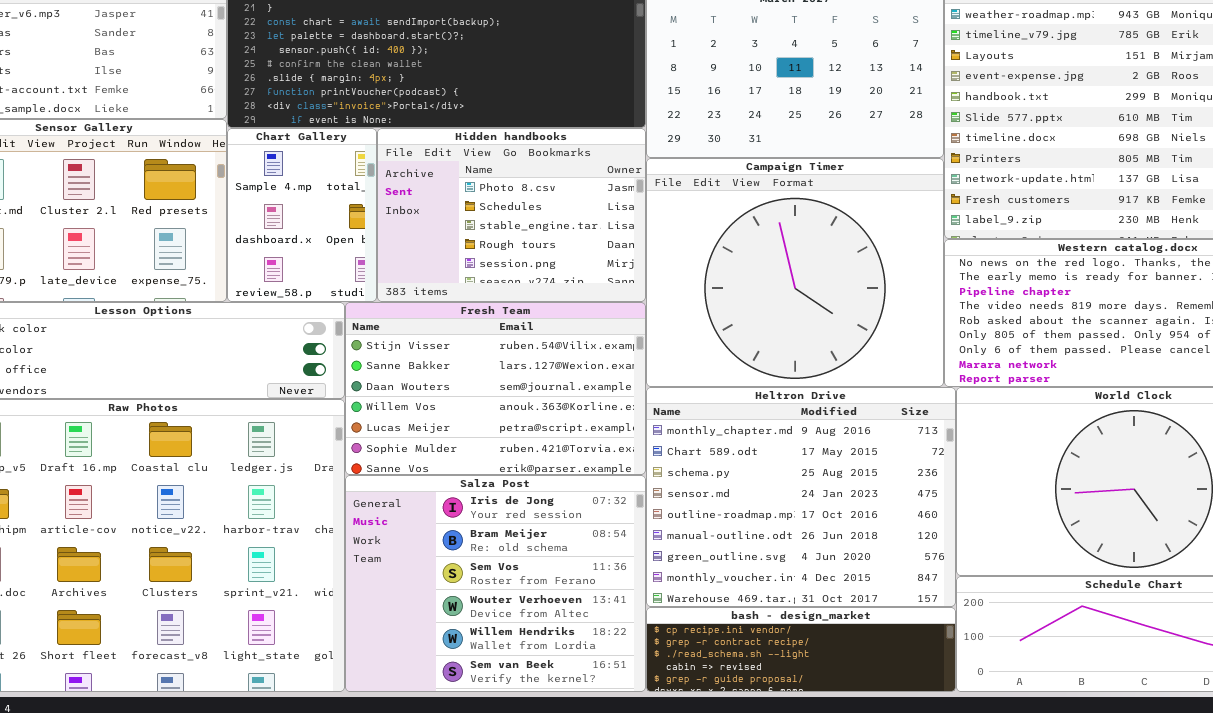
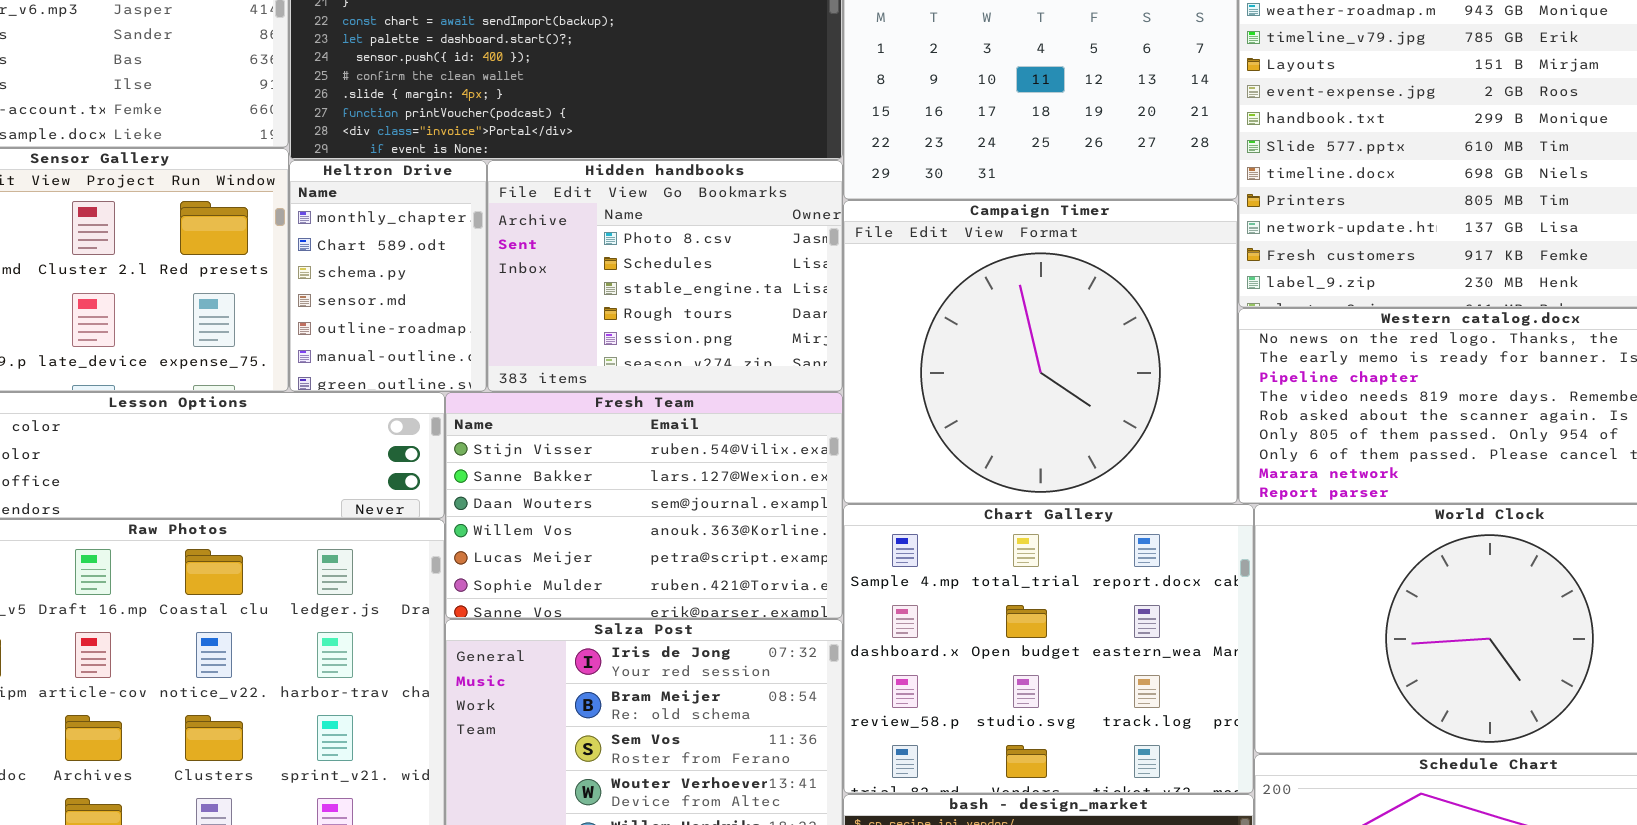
Chart Gallery: [227,128,377,302] -> [843,504,1254,794], moved, resized
Heltron Drive: [646,387,956,607] -> [289,160,487,392], moved, resized

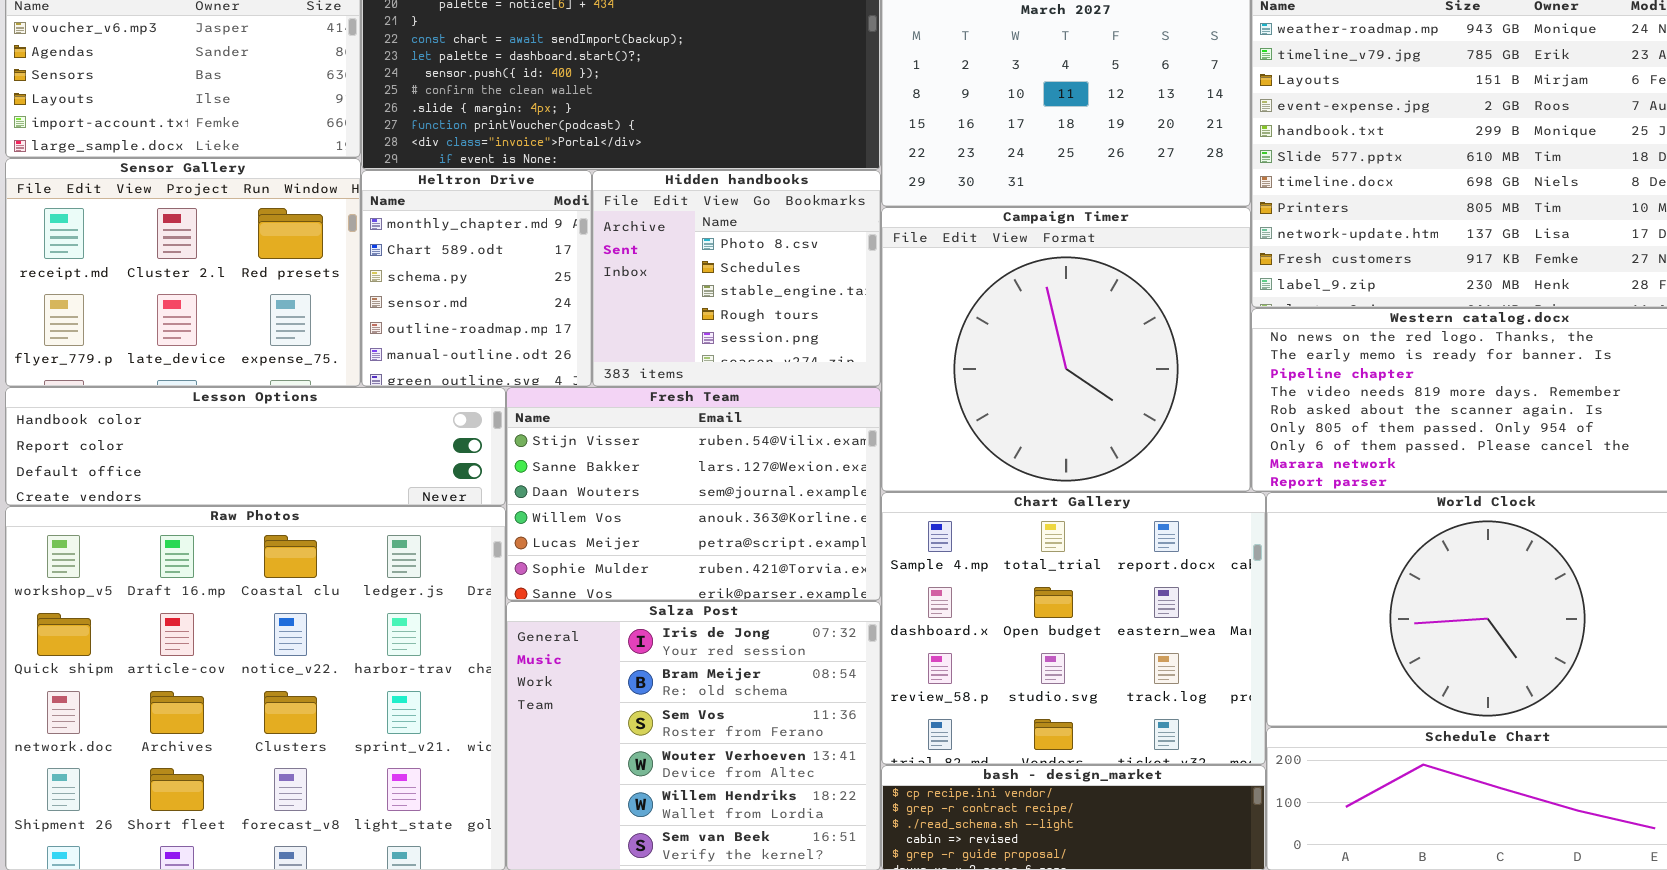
Heltron Drive: [289,160,487,392] -> [361,170,592,387], resized
Hidden handbooks: [487,160,843,392] -> [592,170,881,387], resized

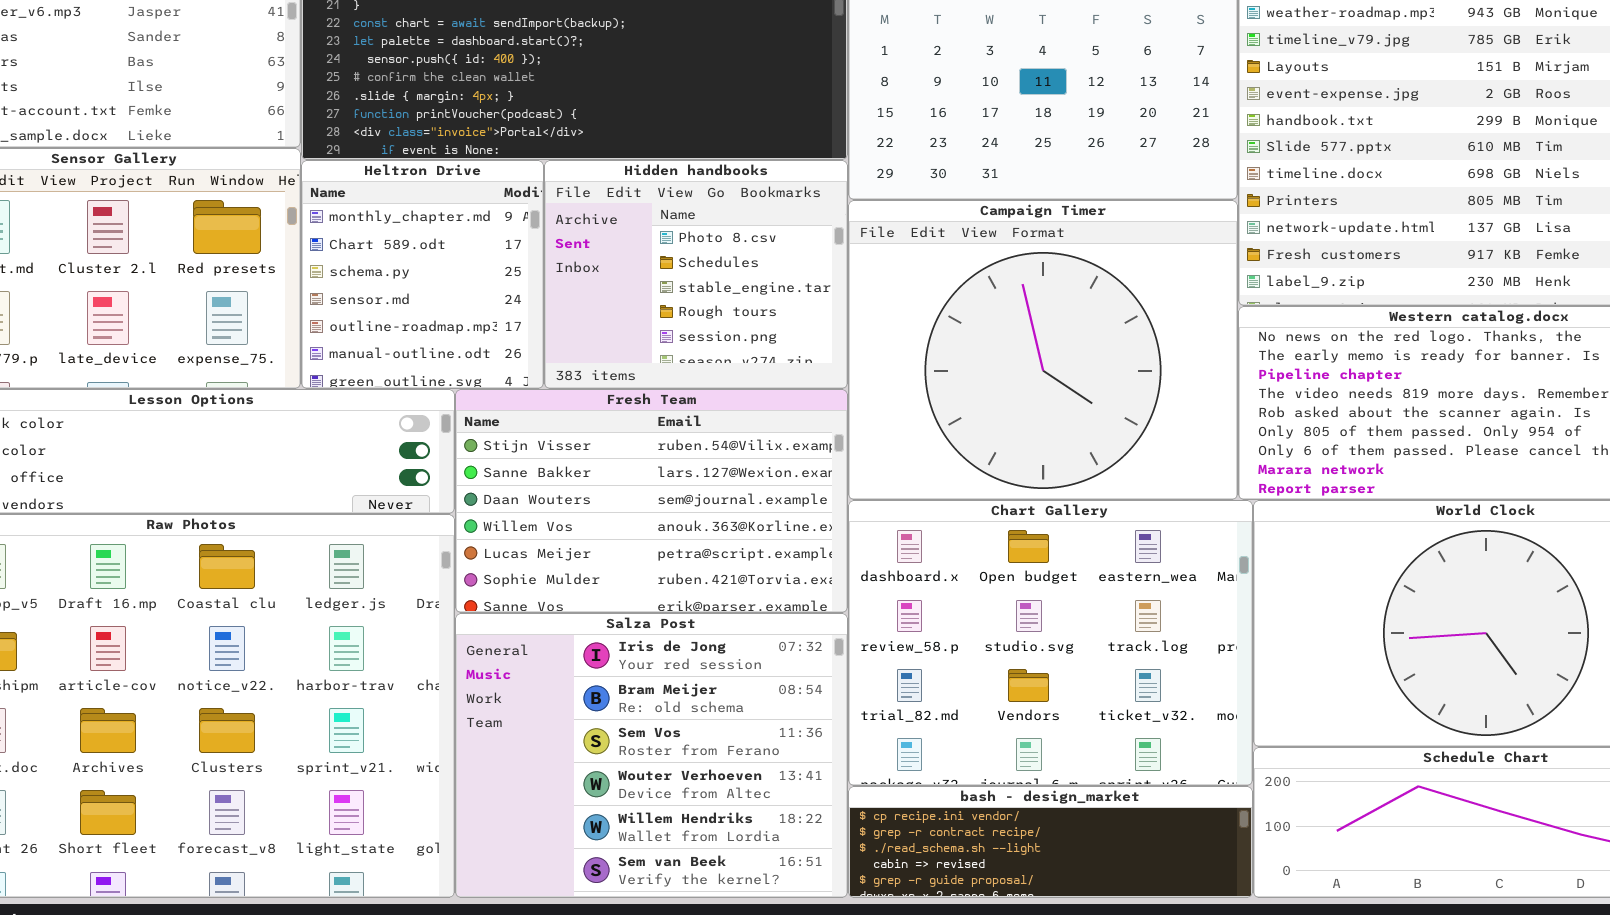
Chart Gallery: [881,492,1266,765] -> [848,500,1253,786], scrolled down 1 row

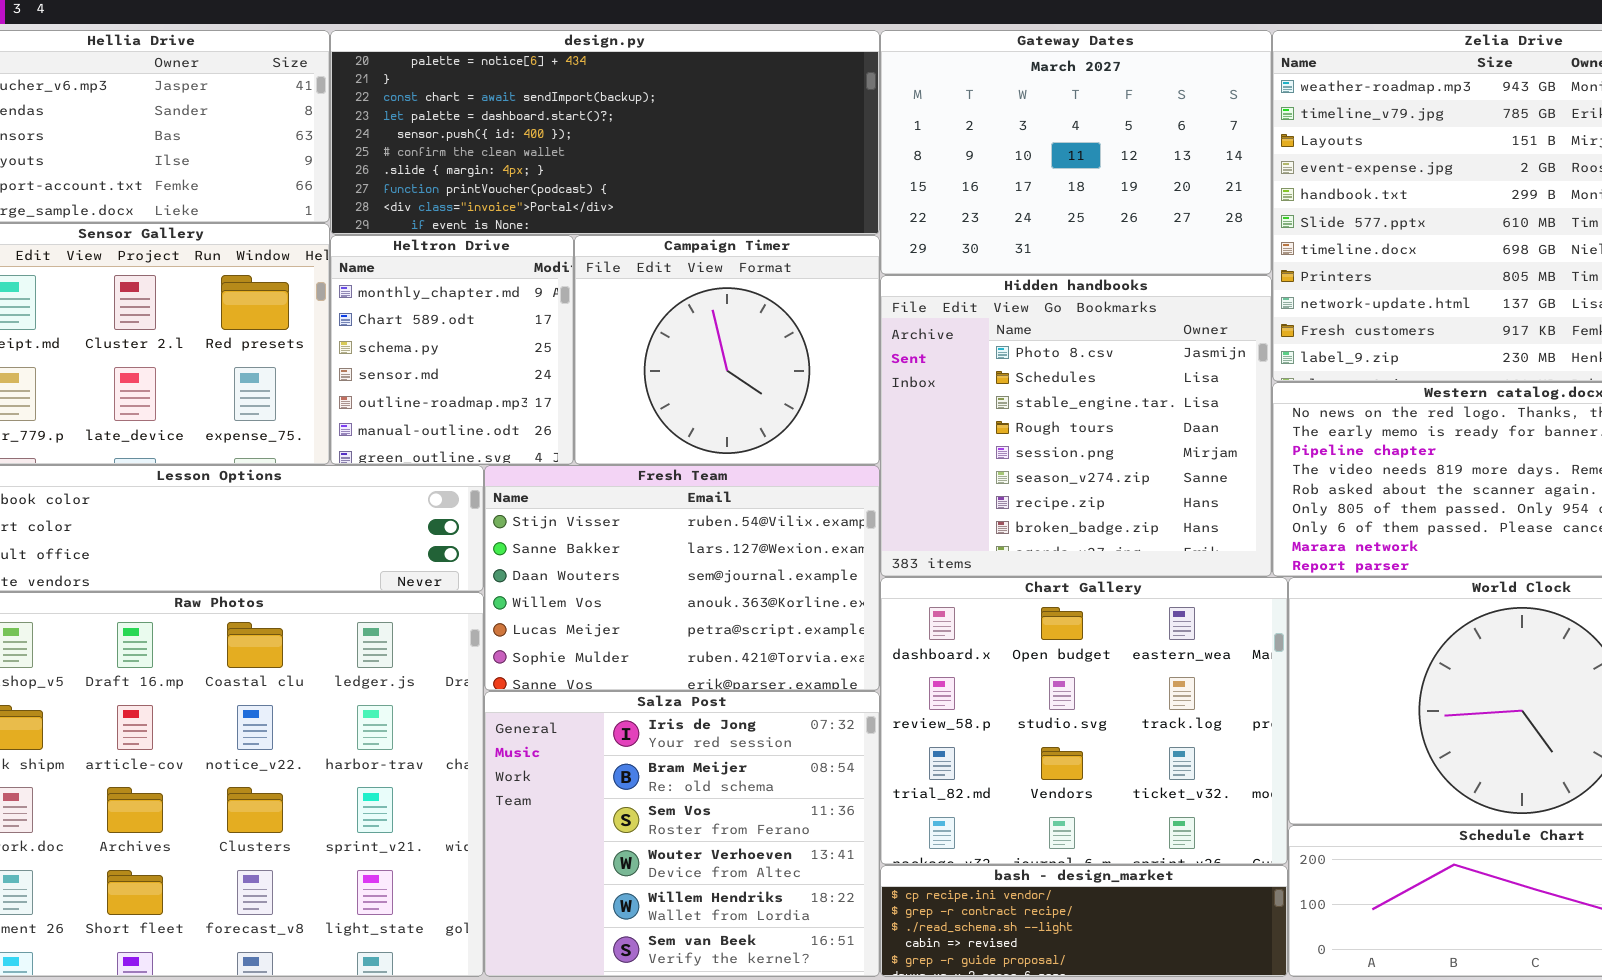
Hidden handbooks: [544,160,848,389] -> [880,275,1272,577], moved, resized
Campaign Timer: [848,200,1238,500] -> [574,235,880,465], moved, resized

